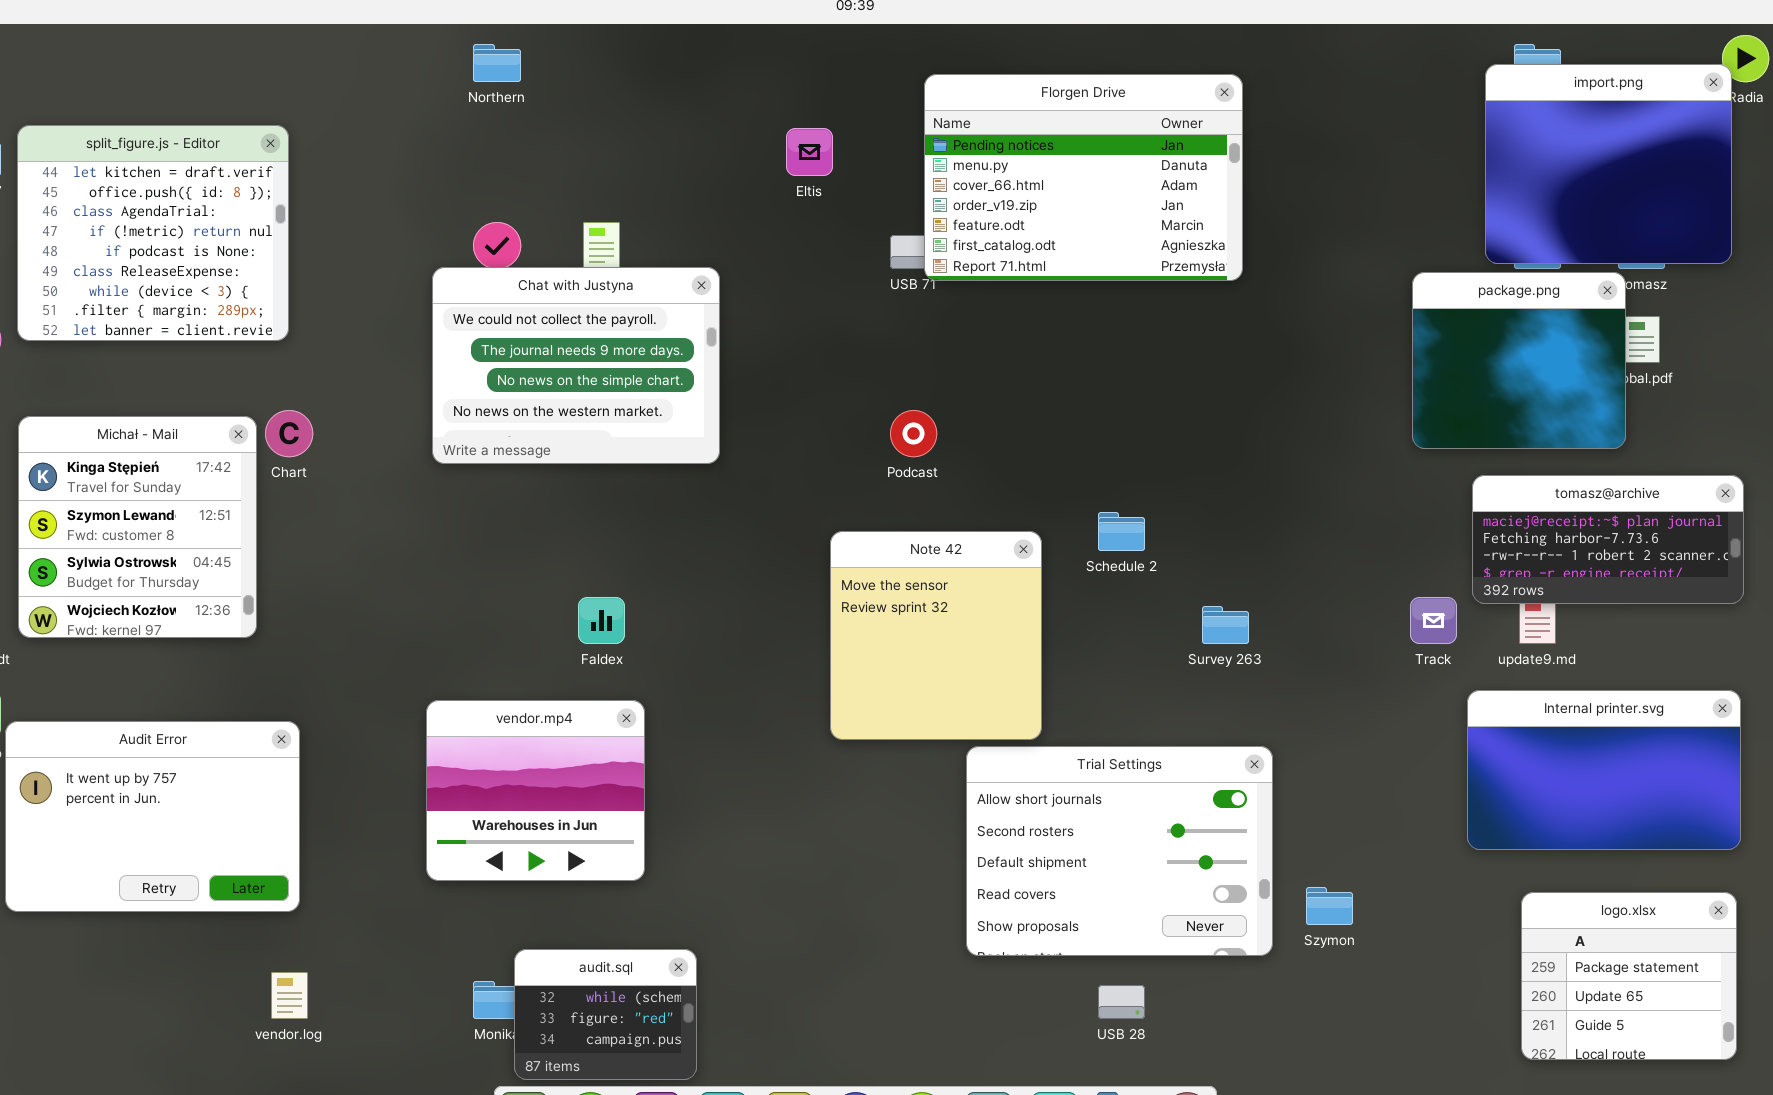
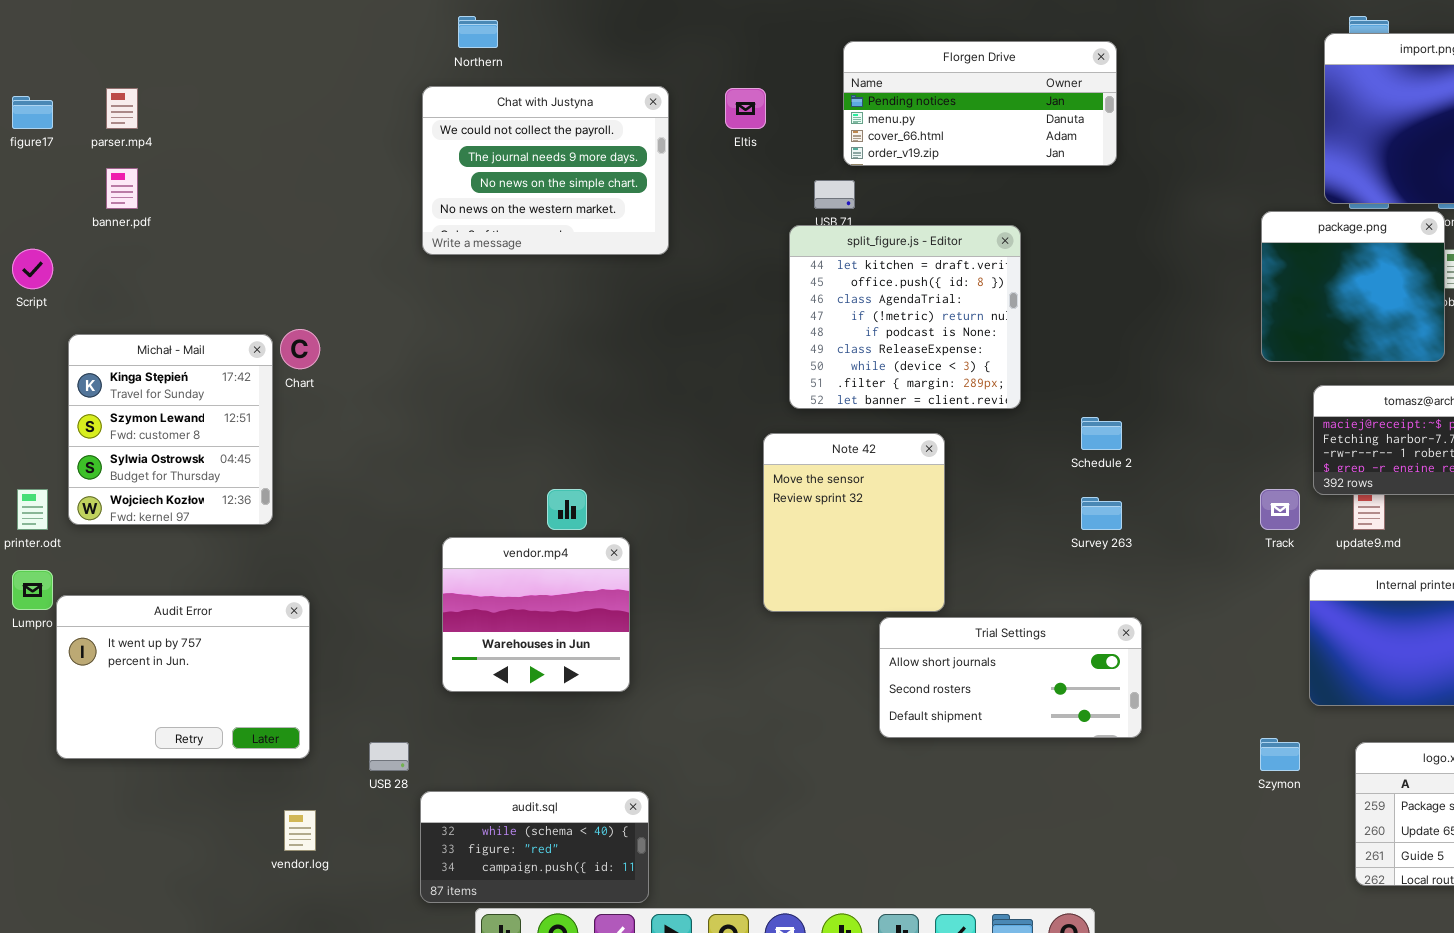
Florgen Drive: [924,74,1243,281] -> [843,41,1117,166], resized
split_figure.js - Editor: [17,125,289,341] -> [789,225,1021,409], moved
Chat with Justyna: [432,267,720,464] -> [422,86,669,255], moved
Schedule 2: [1098,512,1145,551] -> [1081,417,1122,450], moved
vendor.mp4: [426,700,645,881] -> [442,537,630,692], moved
Trial Settings: [966,746,1273,956] -> [879,617,1142,738], resized
Szymon: [1306,887,1353,925] -> [1260,738,1300,771], moved
audit.sql: [514,949,697,1080] -> [420,791,649,903], resized
USB 28: [1098,985,1145,1019] -> [369,742,409,771], moved

